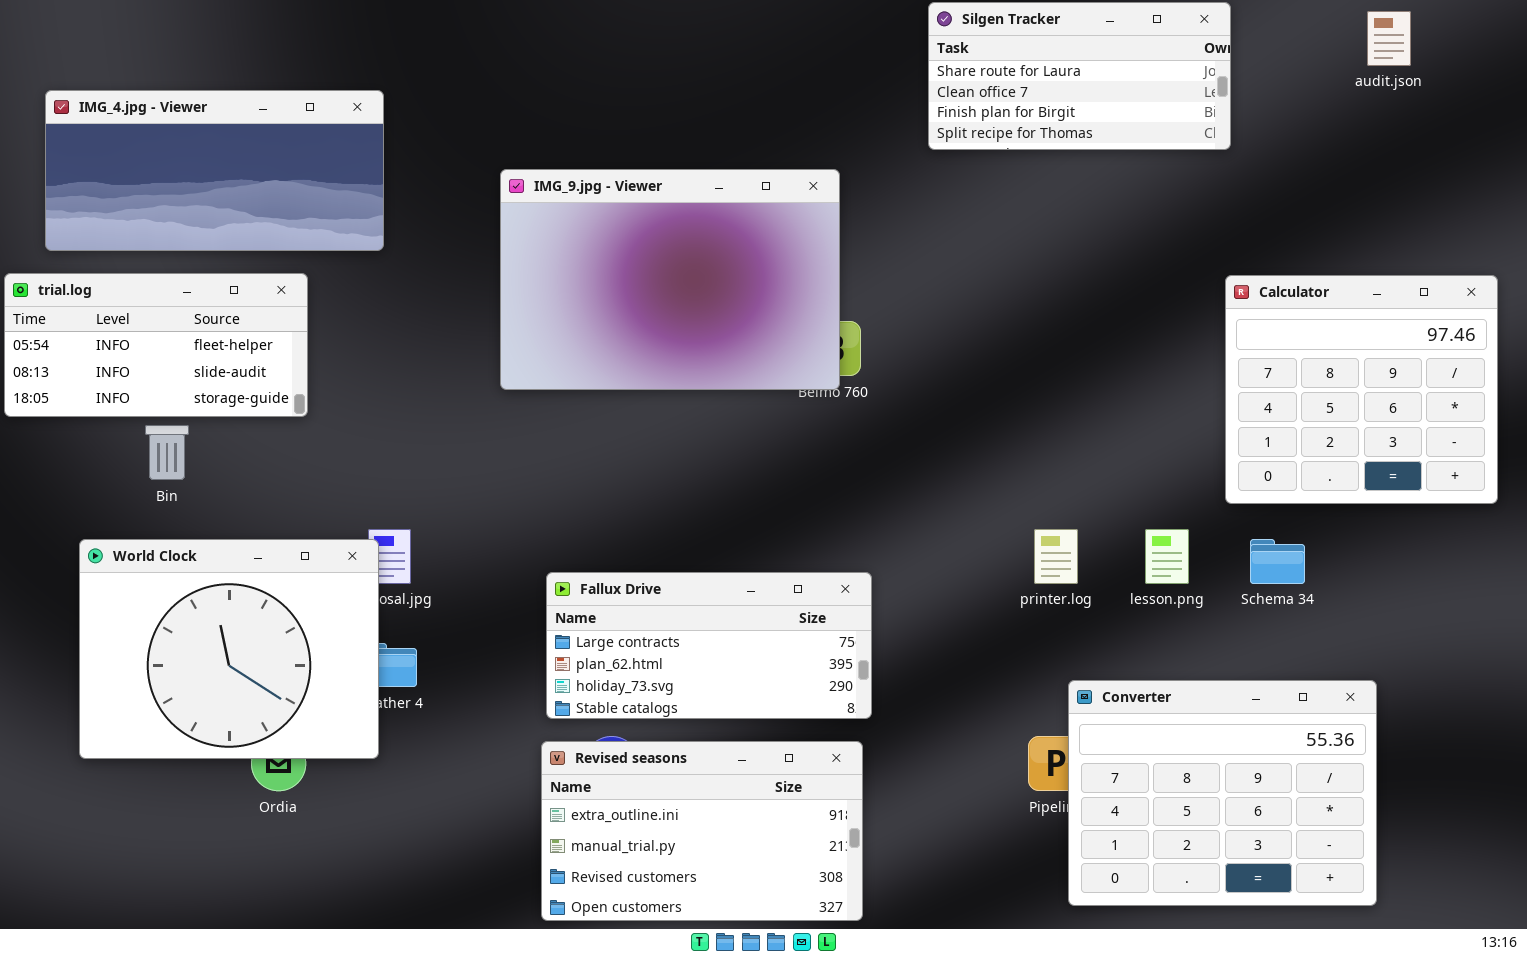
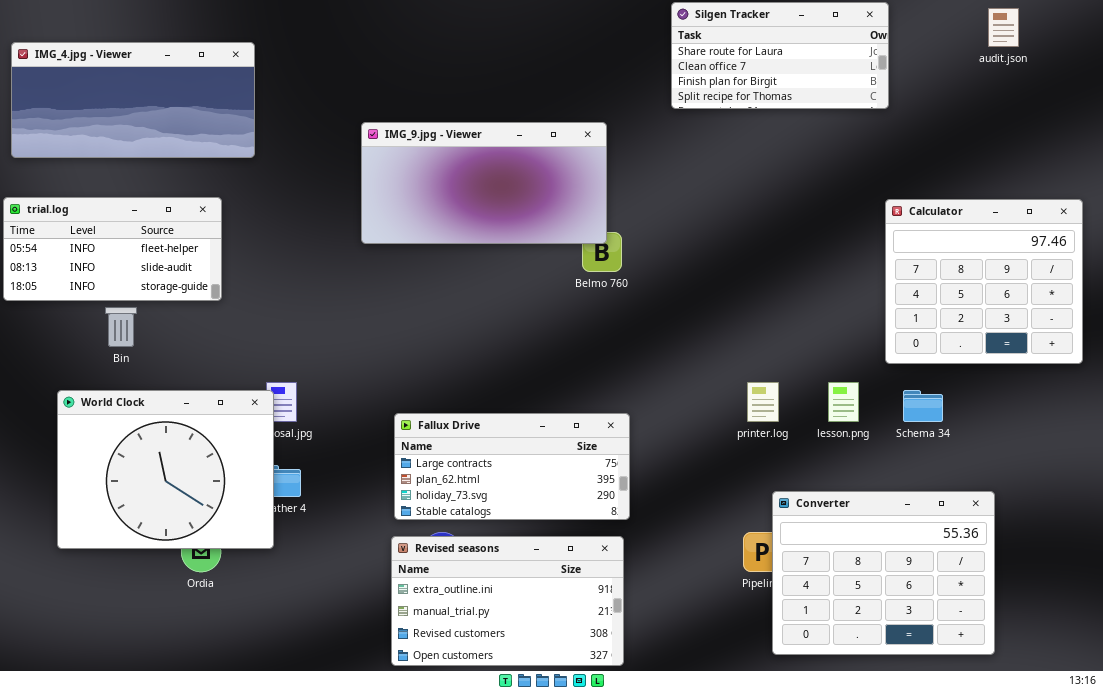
IMG_4.jpg - Viewer: [45,90,384,251] -> [11,42,255,158], moved
IMG_9.jpg - Viewer: [500,169,840,390] -> [361,122,607,244], resized

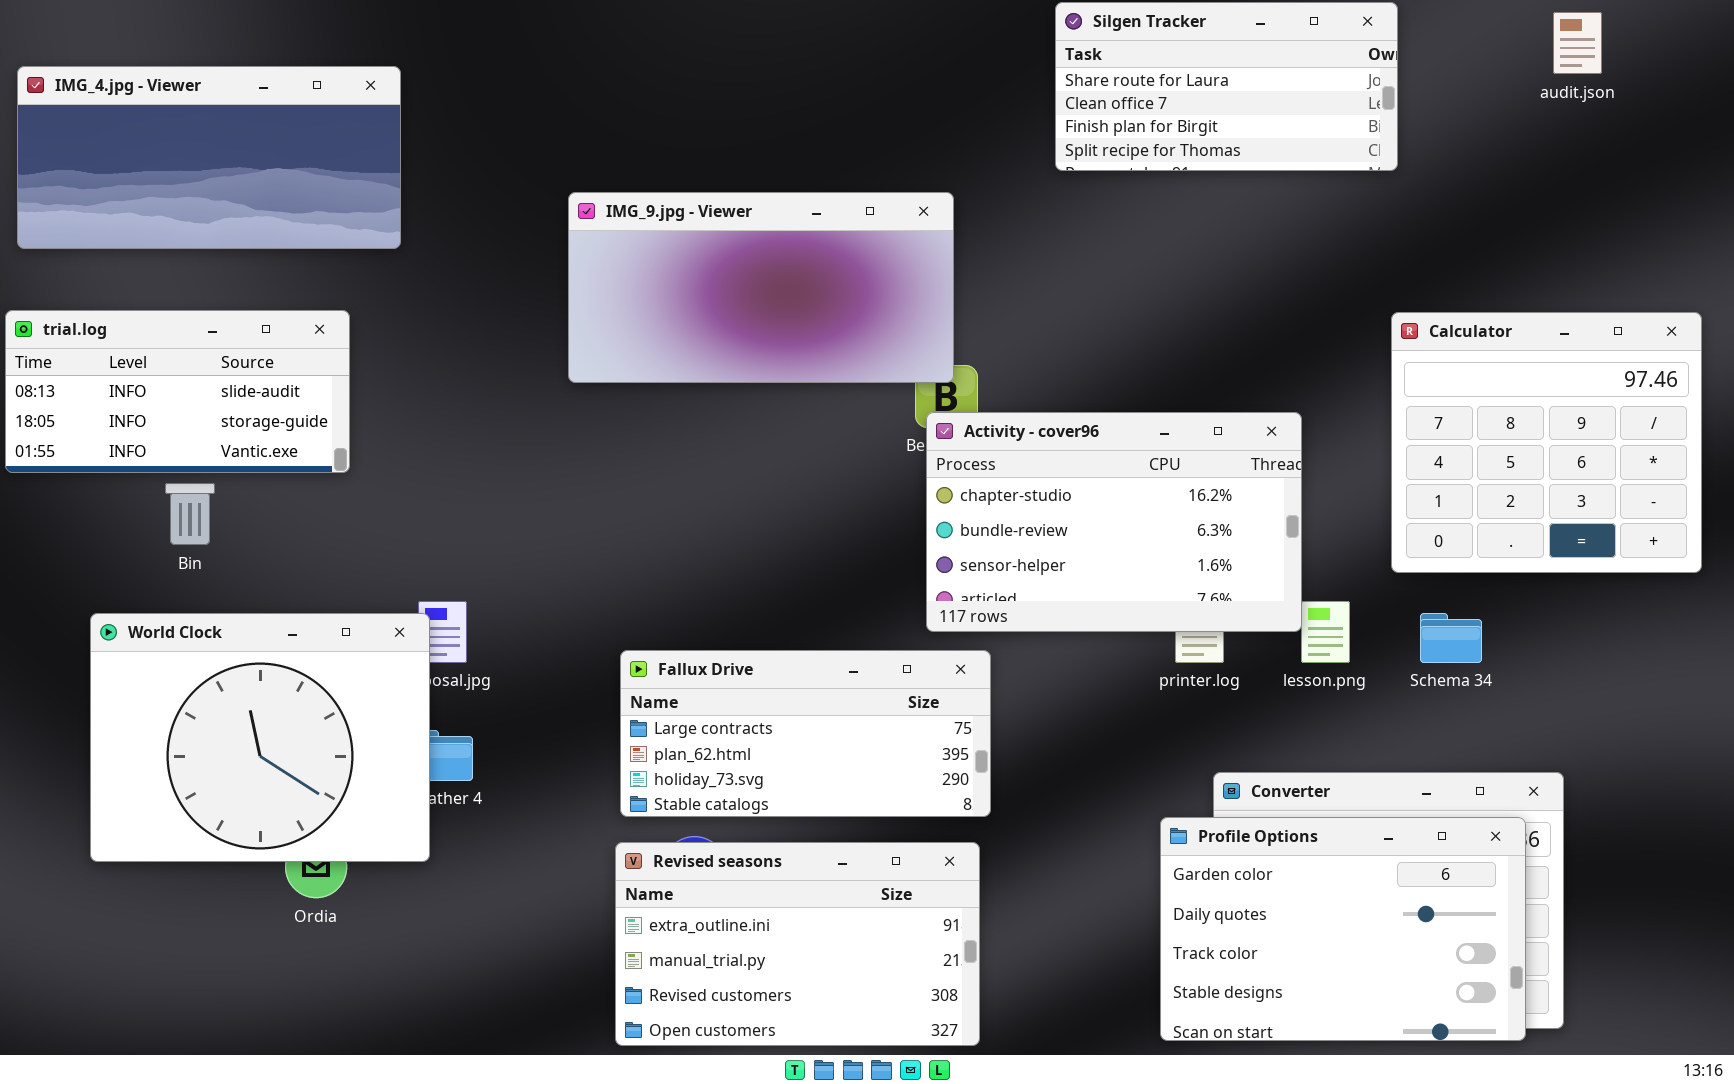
trial.log: [3,197,222,301] -> [5,310,350,473], scrolled down 1 row
Activity - cover96: none -> [926,412,1302,632], opened
Profile Options: none -> [1160,817,1526,1041], opened

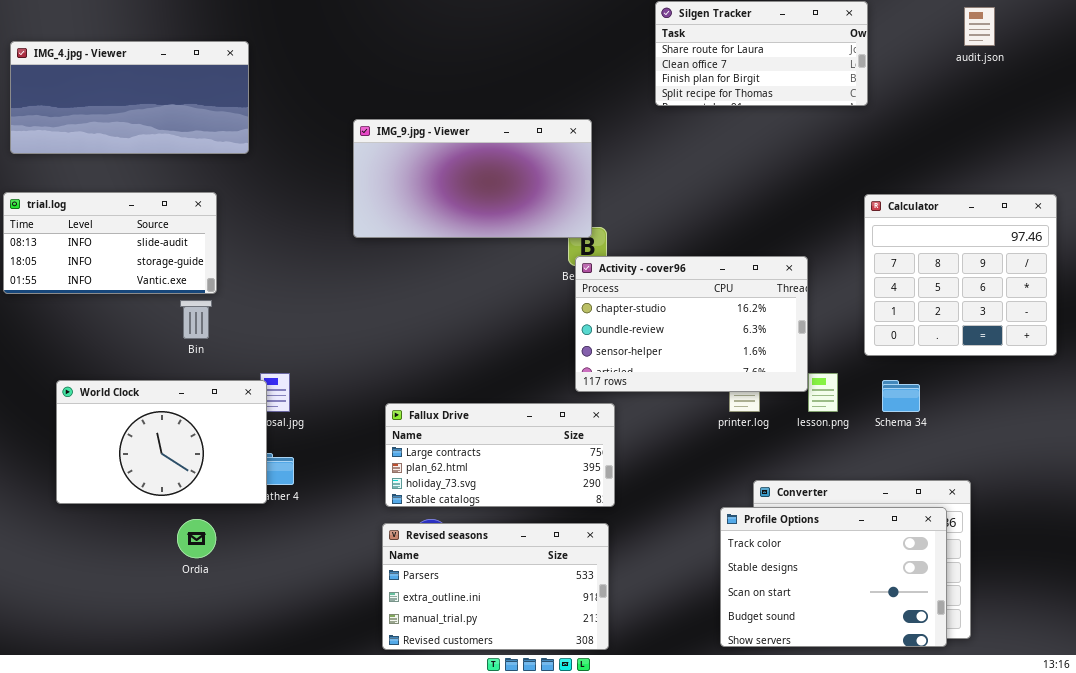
Bin: [165,483,215,545] -> [180,300,212,339], moved
World Clock: [90,613,430,862] -> [56,380,267,504], resized
Profile Options: [1160,817,1526,1041] -> [720,507,947,647], scrolled down 2 rows
Revised seasons: [615,842,980,1046] -> [382,523,609,650], scrolled up 1 row

